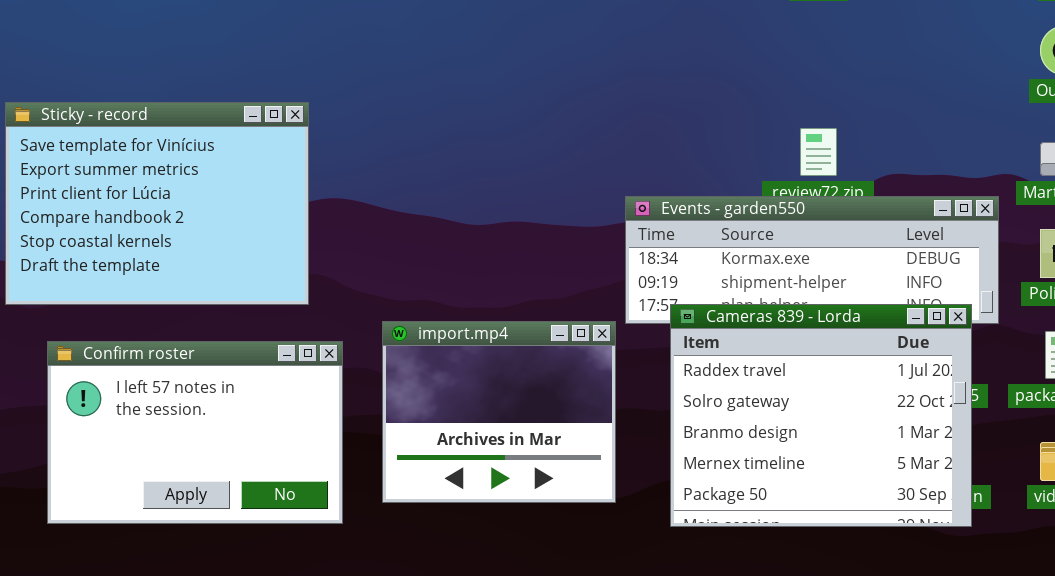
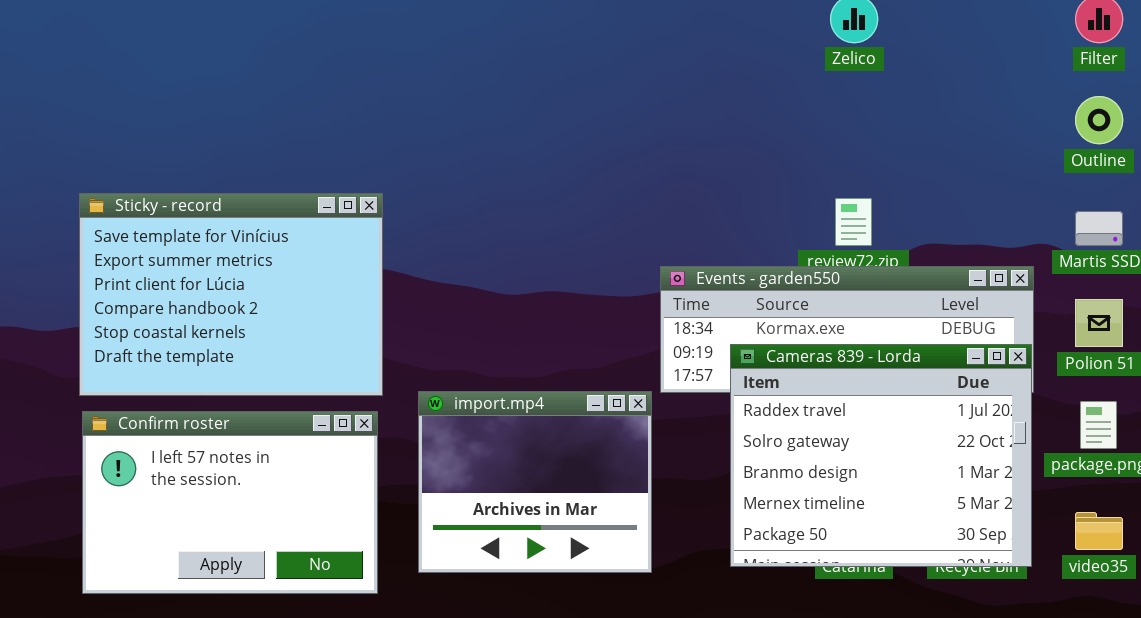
Sticky - record: [5,102,309,305] -> [79,193,383,396], moved
Cameras 839 - Lorda: [670,304,972,527] -> [730,344,1032,567], moved

